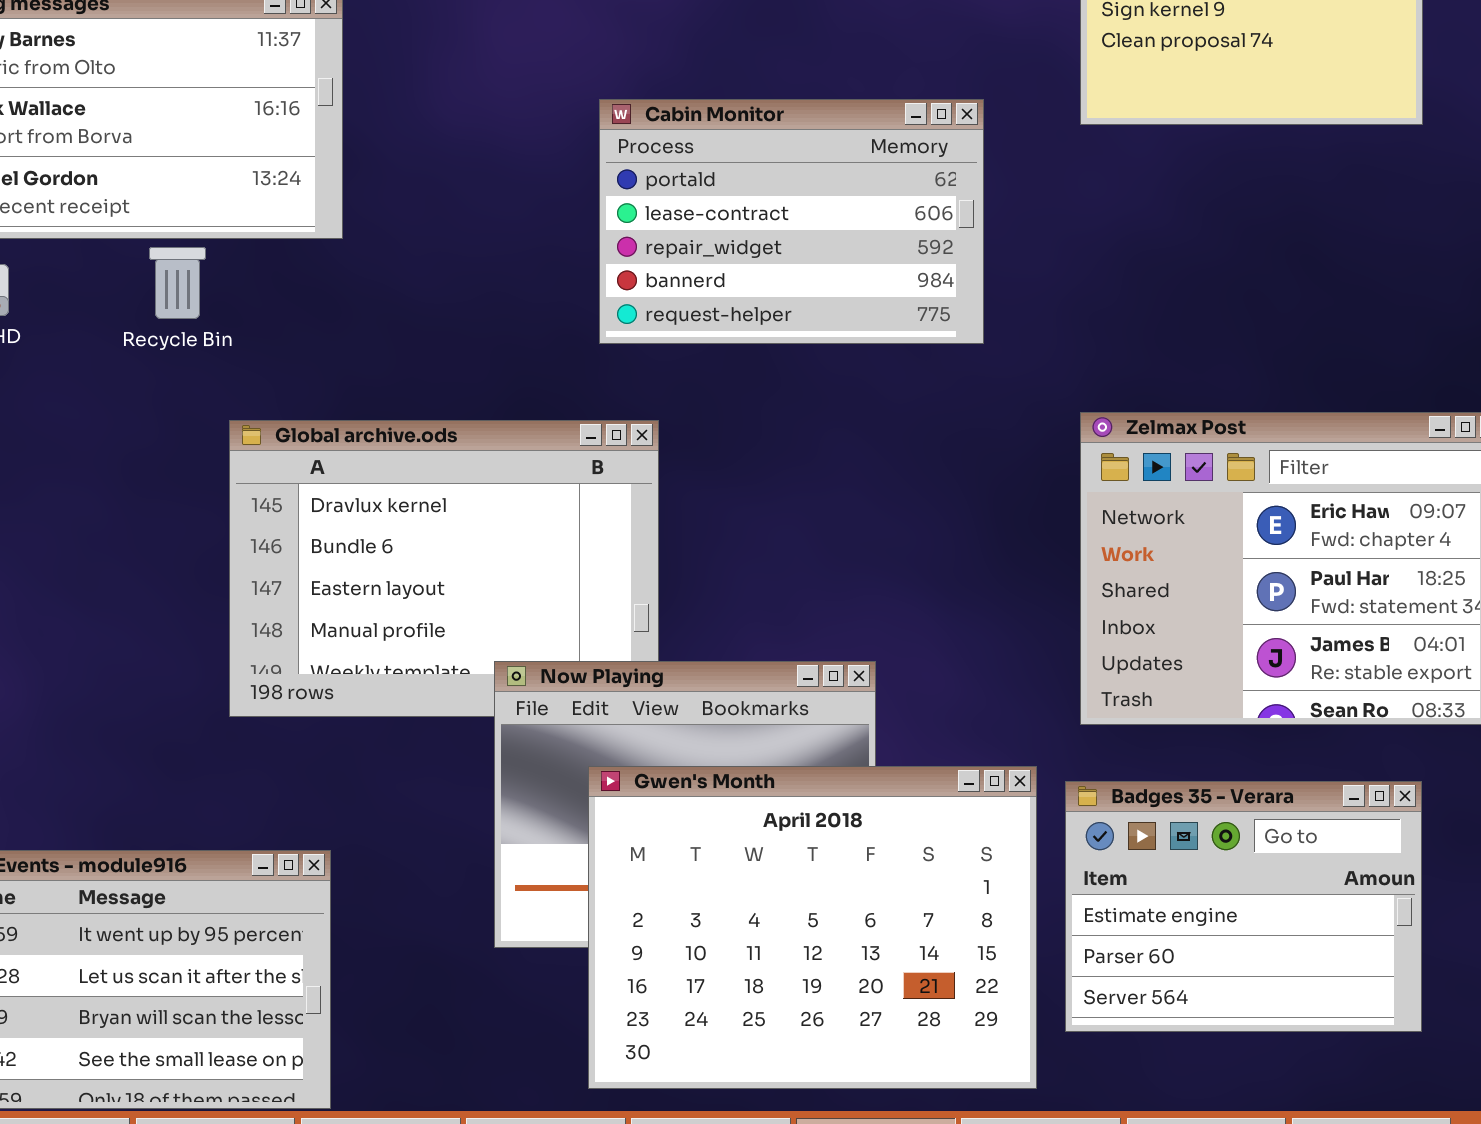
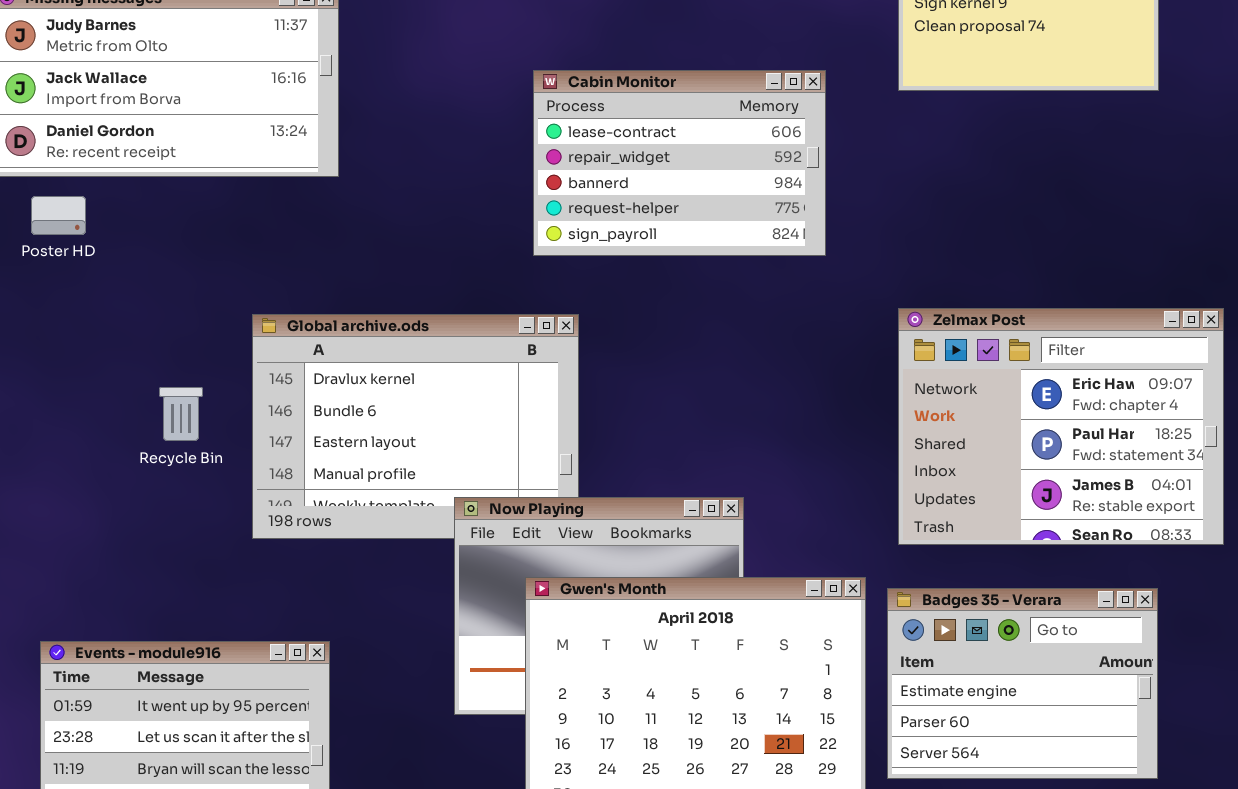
Cabin Monitor: [599,99,984,344] -> [533,70,826,256], scrolled down 1 row
Recycle Bin: [149,247,206,319] -> [159,387,203,441], moved

